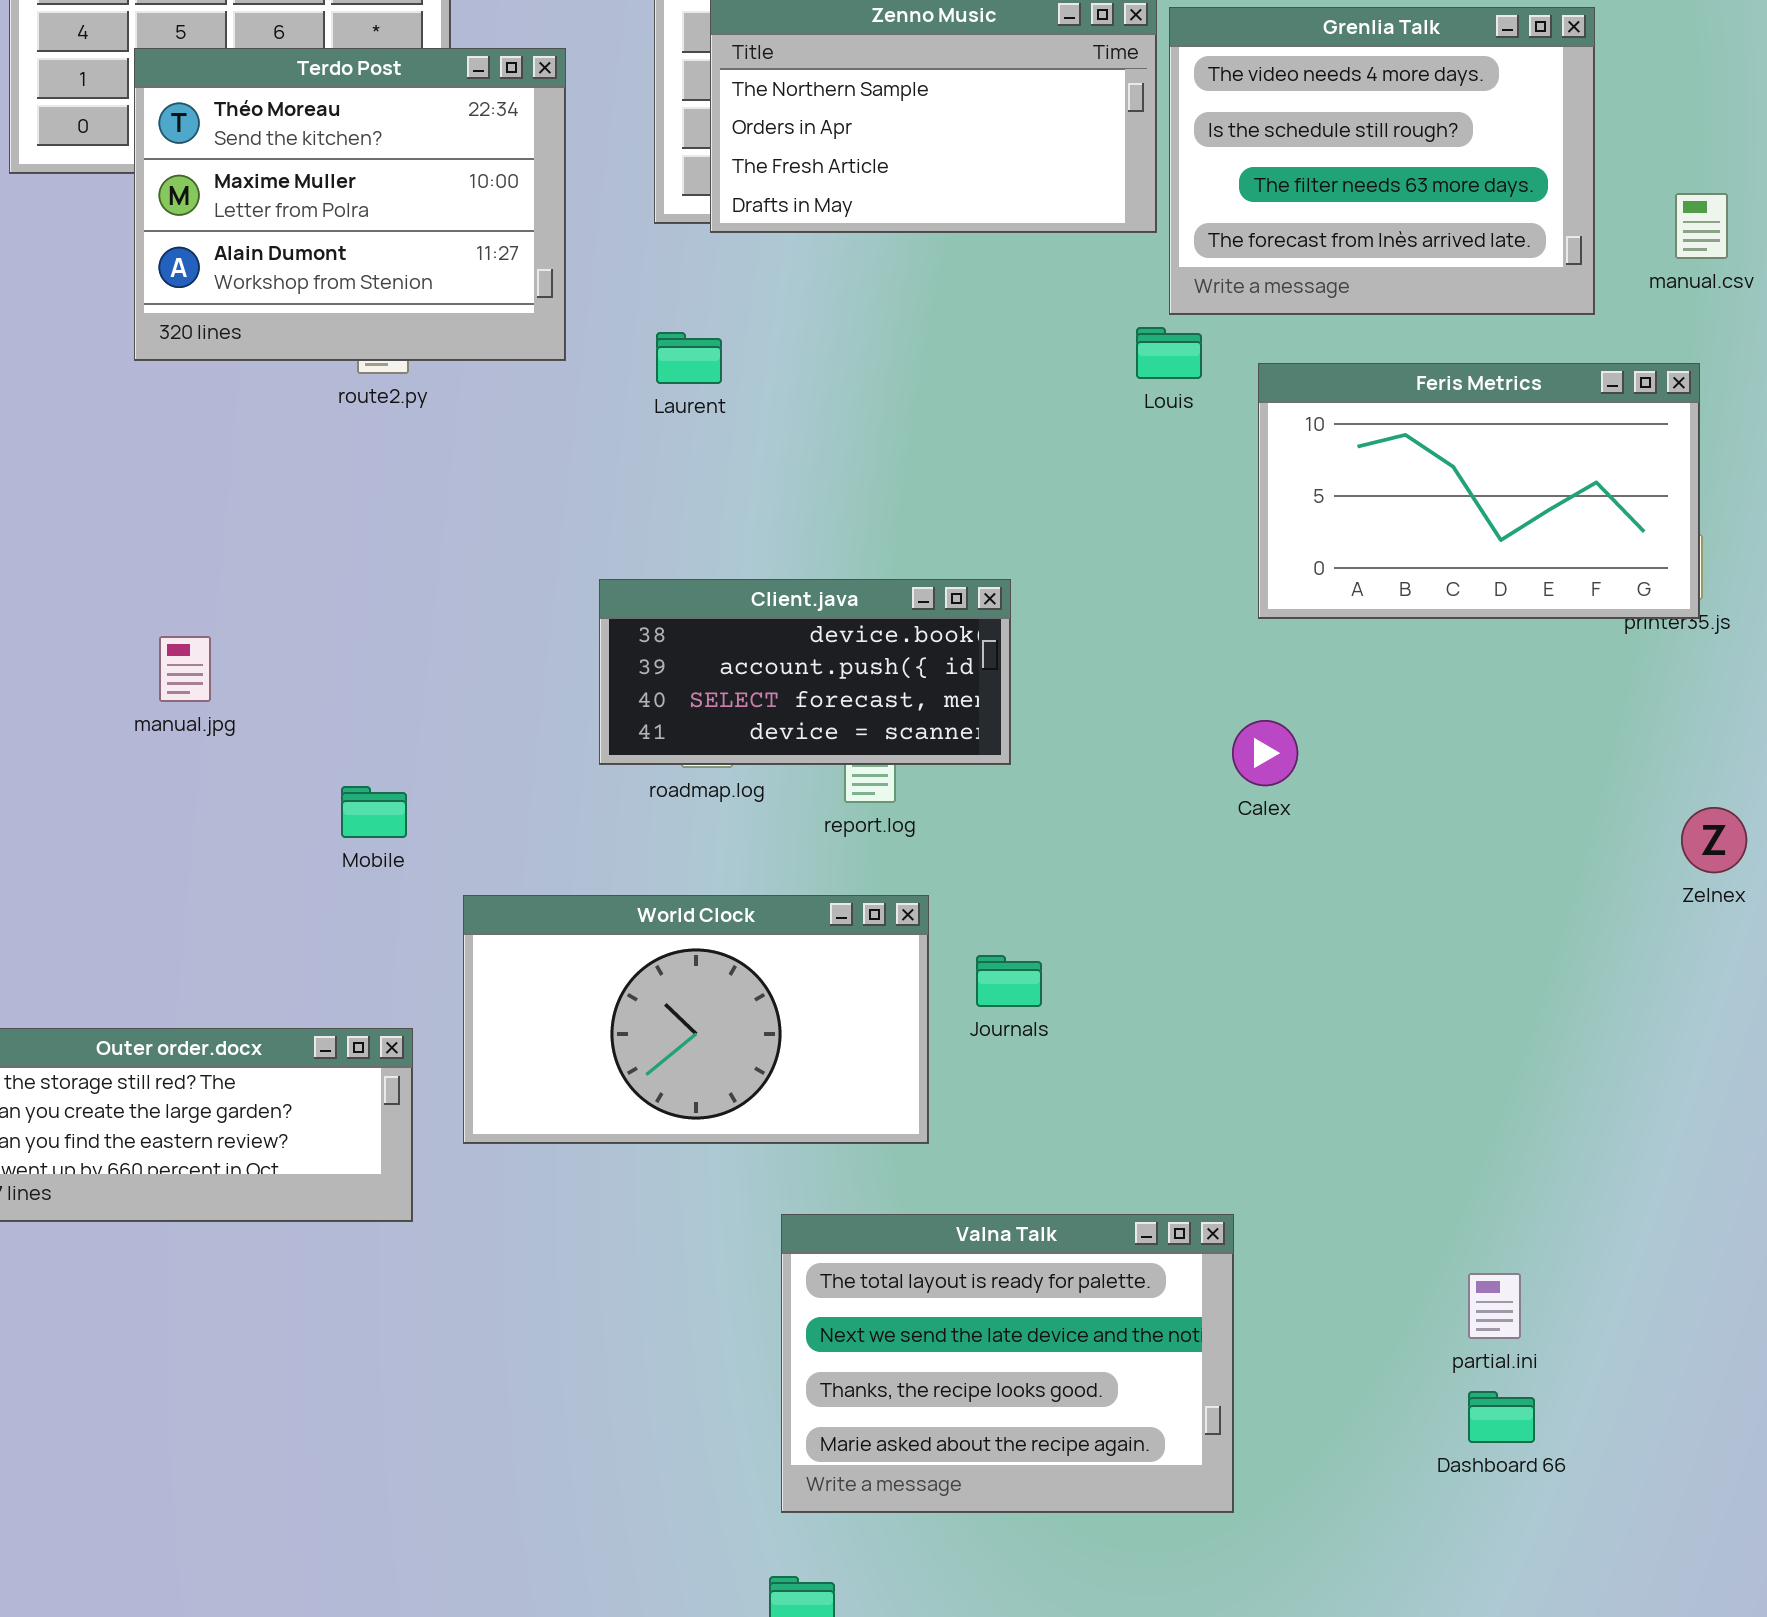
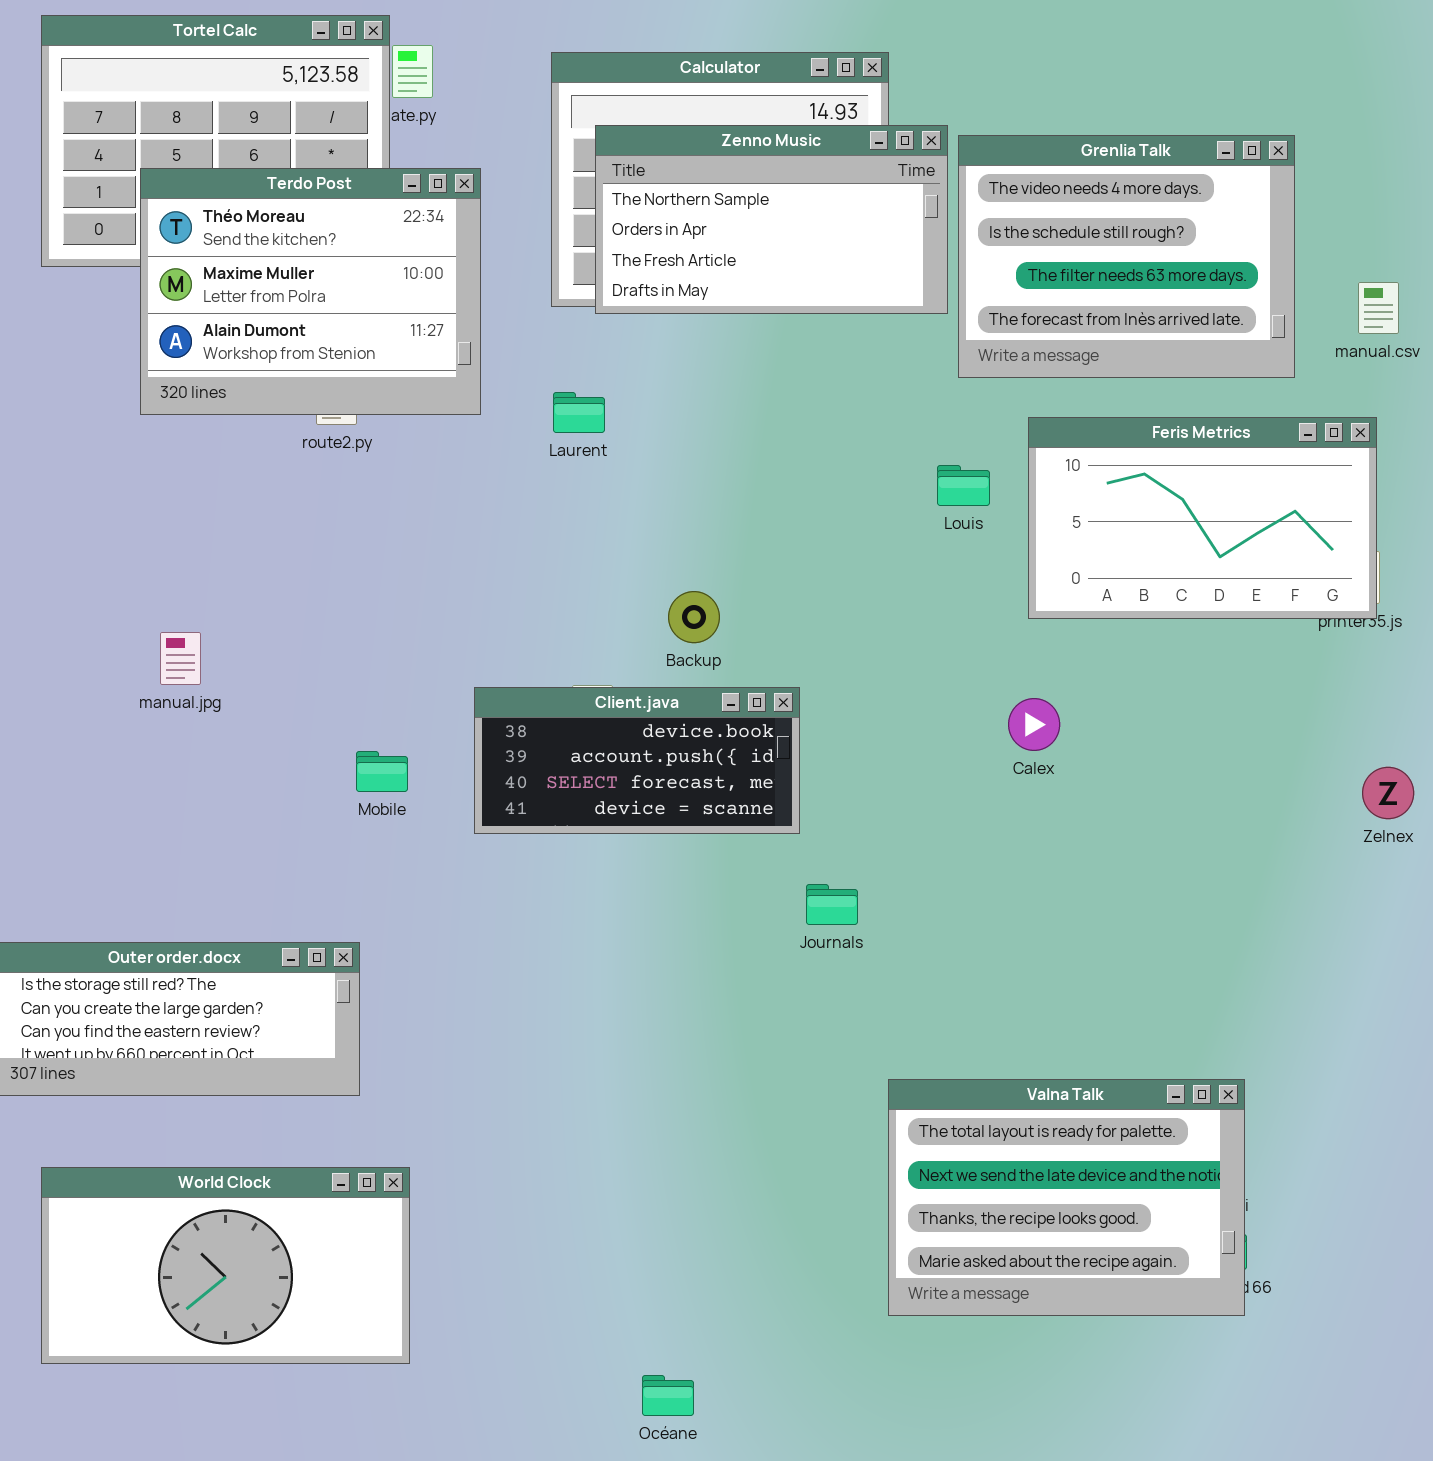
Louis: [1136,327,1202,379] -> [937,465,990,506], moved
Client.java: [599,579,1011,765] -> [474,687,800,834], moved
Mobile: [341,786,407,838] -> [356,751,408,792], moved
World Clock: [463,895,929,1144] -> [41,1167,410,1364], moved
Valna Talk: [781,1214,1234,1513] -> [888,1079,1245,1316], moved

